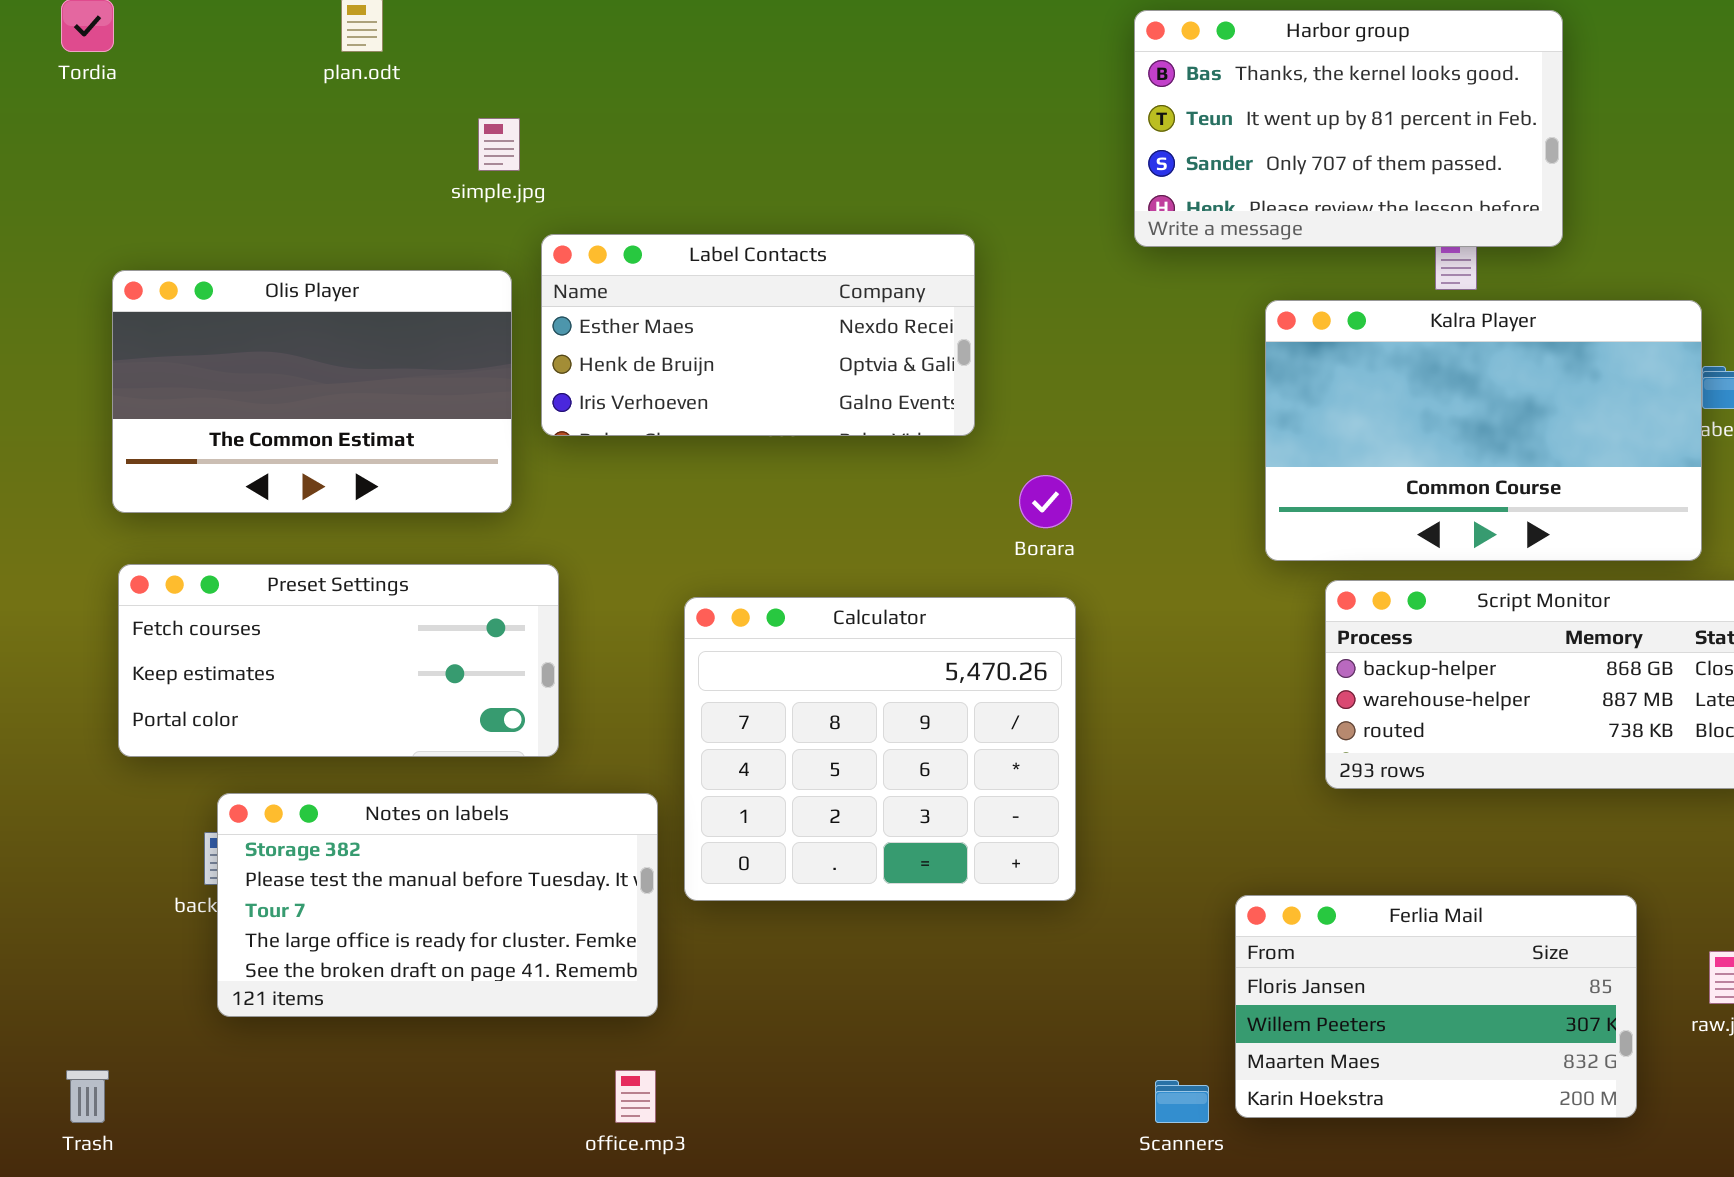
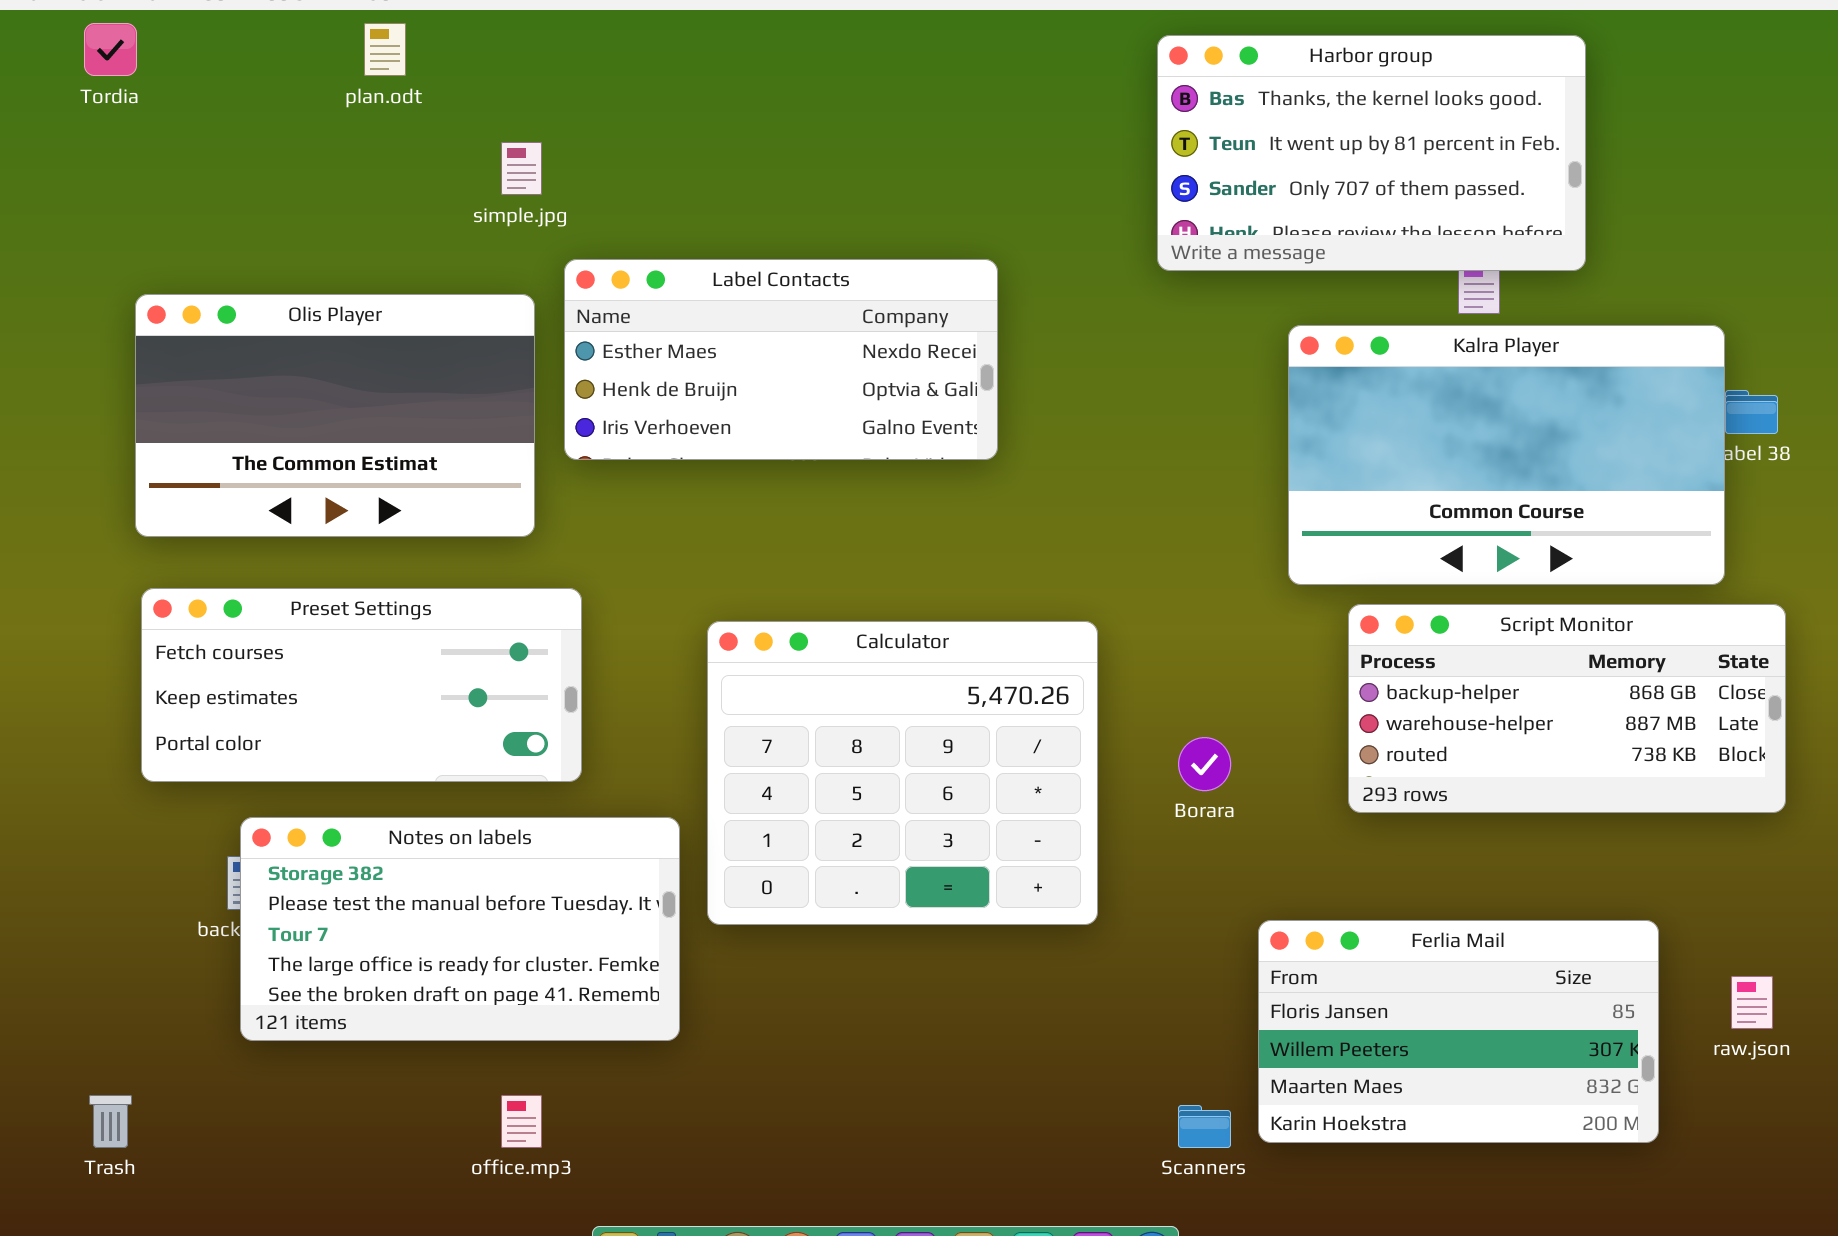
Borara: [1019,475,1072,528] -> [1178,737,1231,791], moved
office.mp3: [615,1070,656,1123] -> [501,1095,542,1148], moved

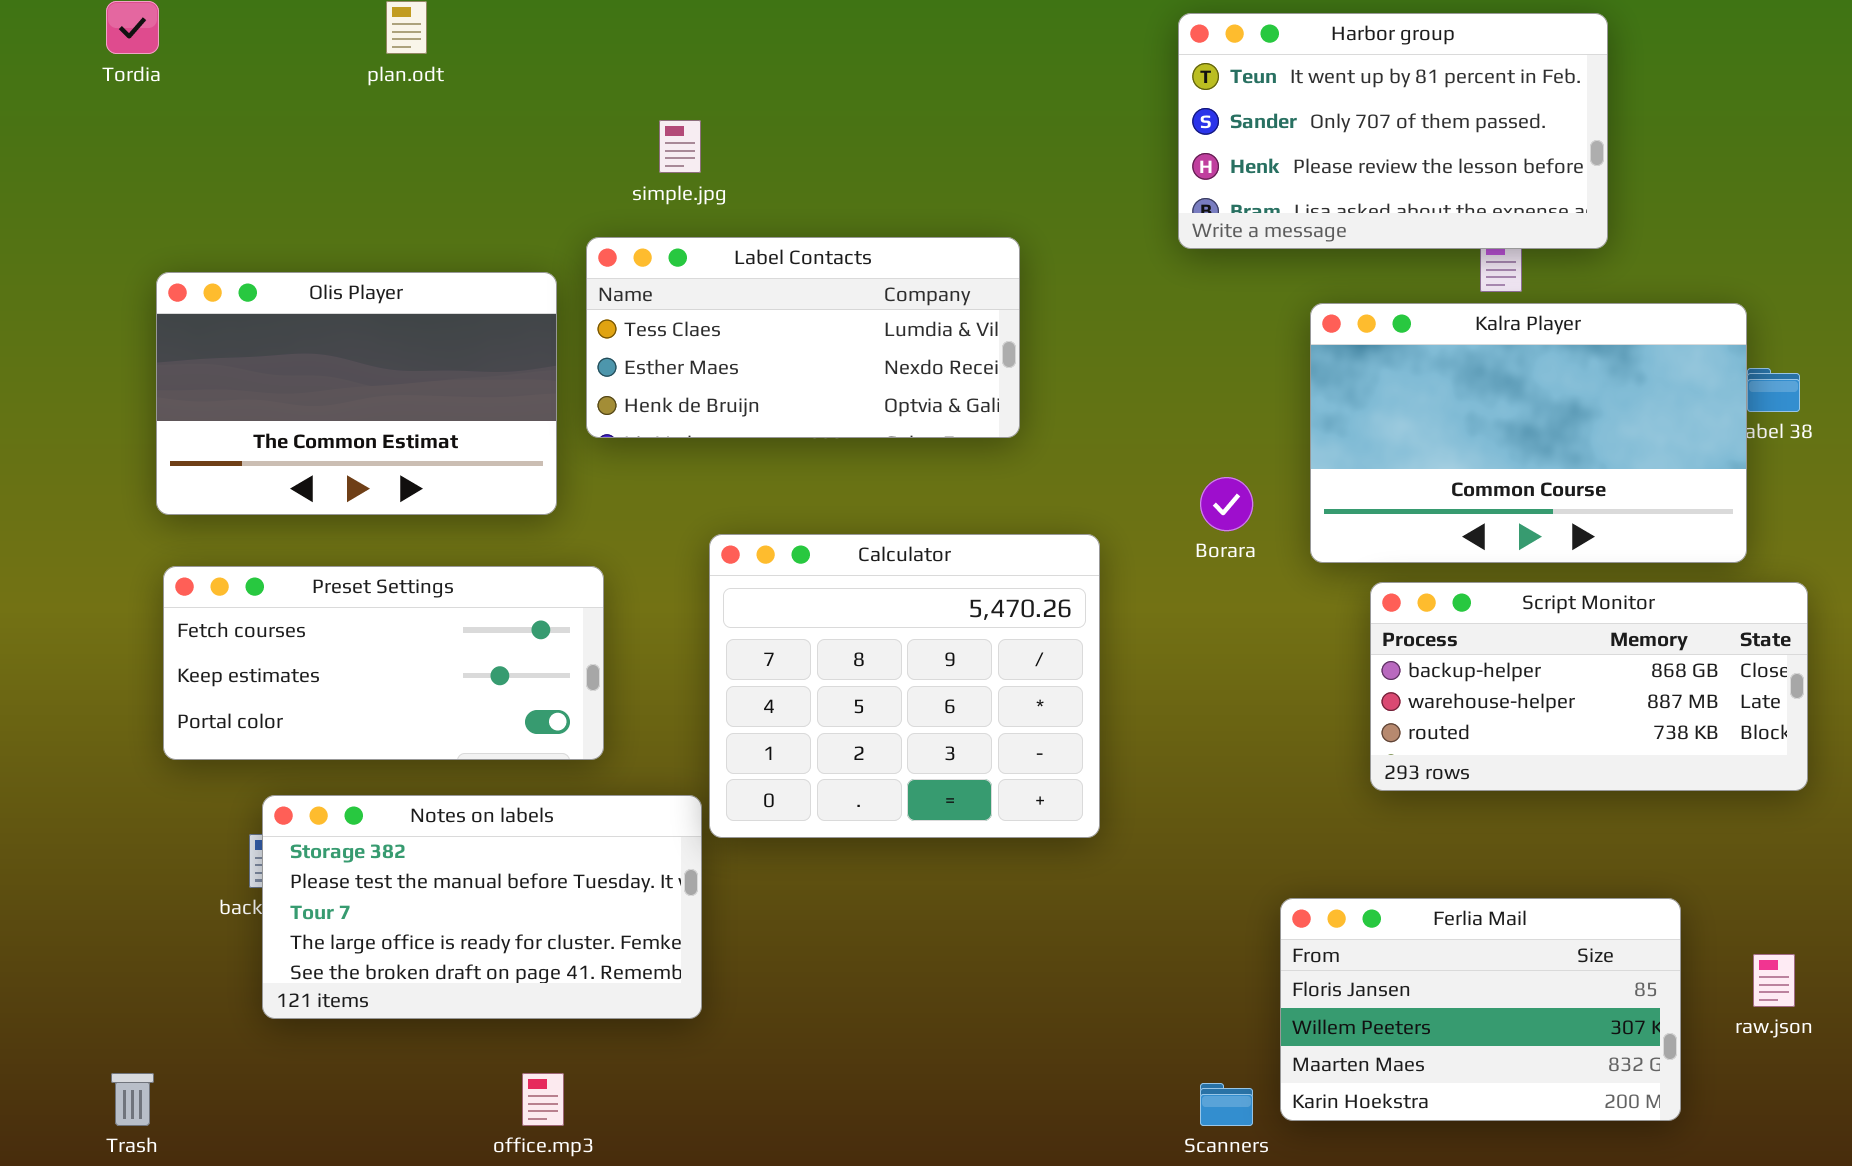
Harbor group: [1157,35,1586,271] -> [1178,13,1608,249], scrolled down 1 row
simple.jpg: [501,142,542,195] -> [659,120,701,173], moved
Label Contacts: [564,259,998,460] -> [586,237,1020,438], scrolled up 1 row
Calculator: [707,621,1098,925] -> [709,534,1100,838], moved
Borara: [1178,737,1231,791] -> [1200,477,1253,531], moved

